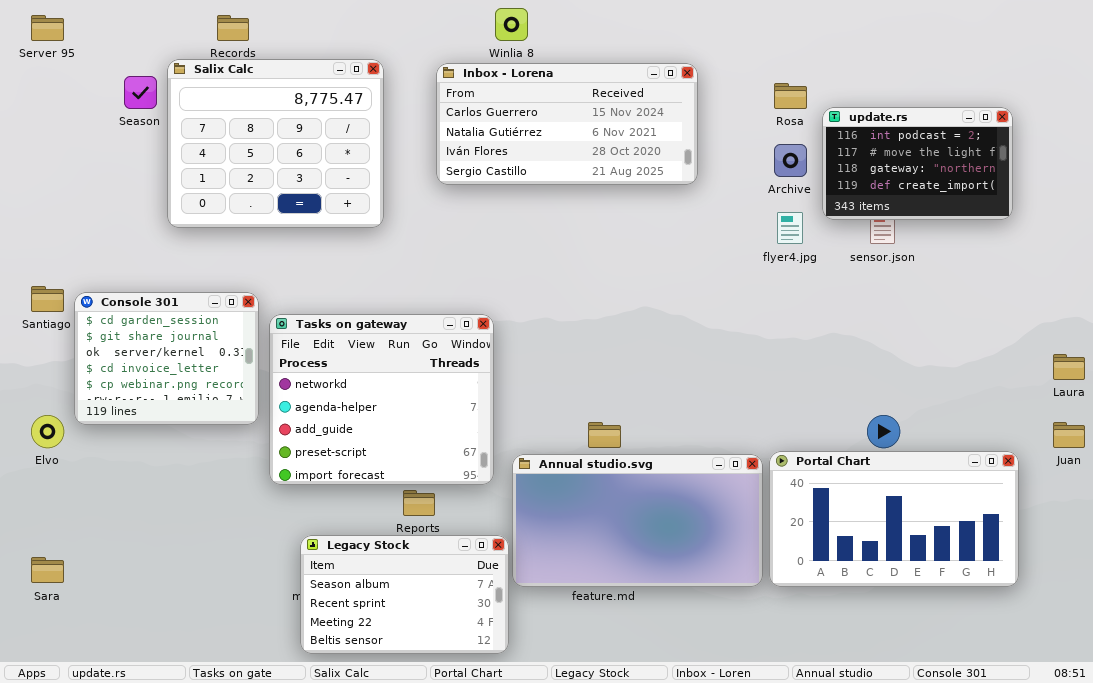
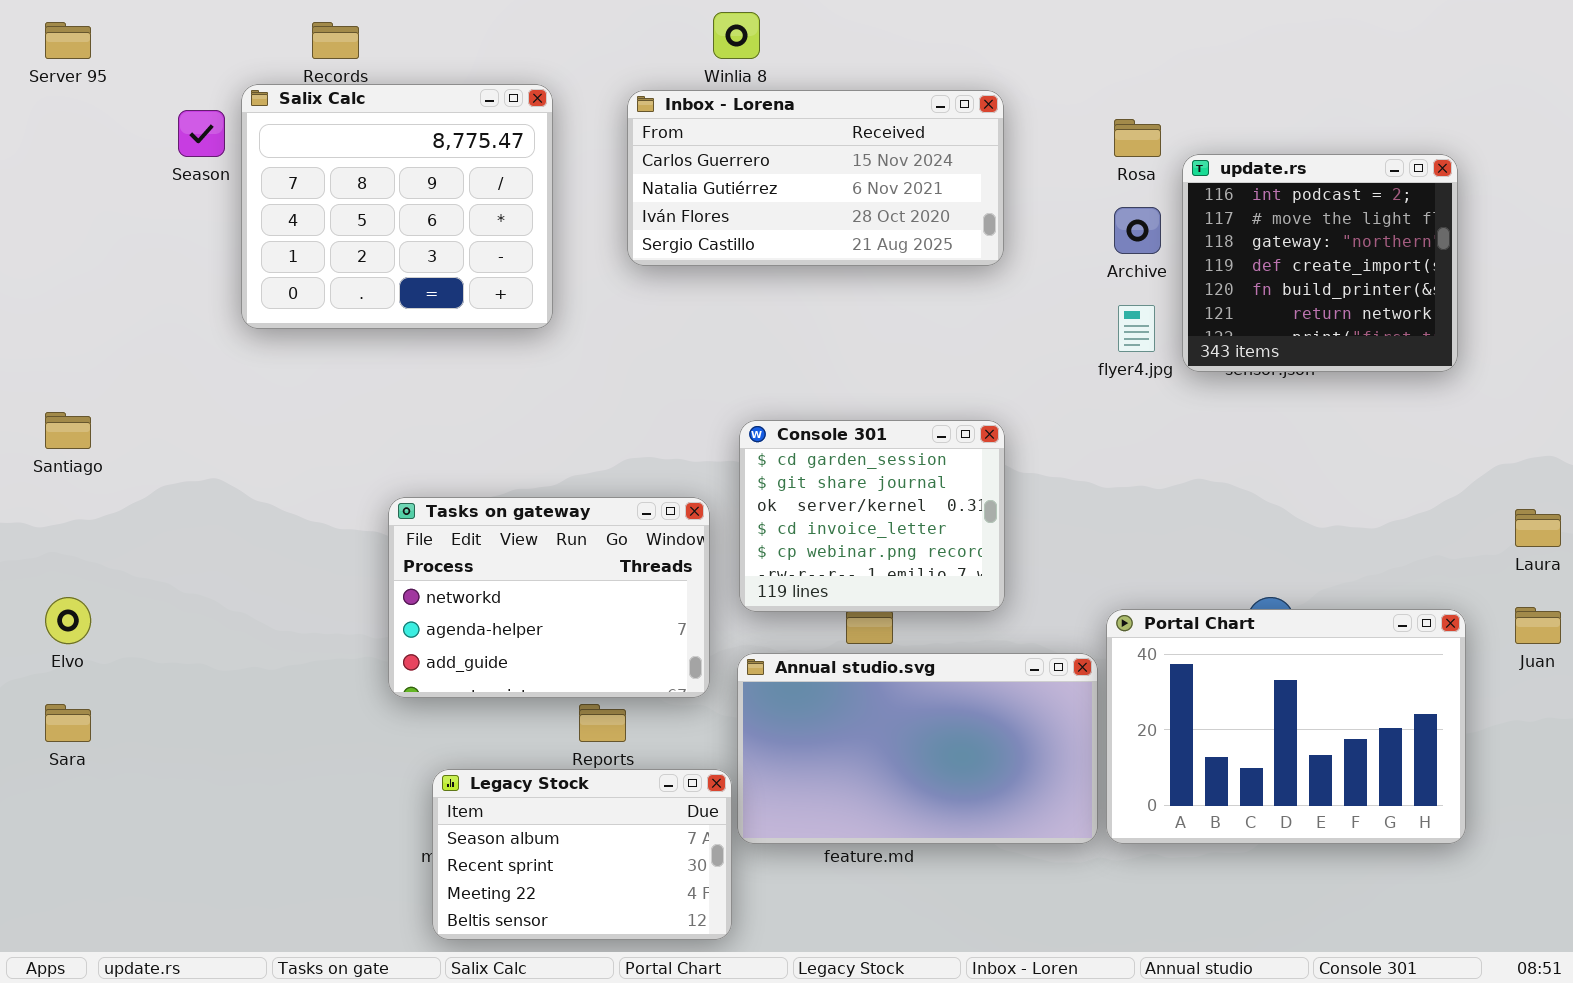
update.rs: [822,107,1013,220] -> [1182,154,1458,372], resized
Console 301: [74,292,259,425] -> [739,420,1005,612], moved
Tasks on gateway: [269,314,494,485] -> [388,497,710,698], resized
Portal Chart: [769,451,1019,587] -> [1106,609,1466,844], resized
Sara: [31,557,64,583] -> [45,704,91,742], moved

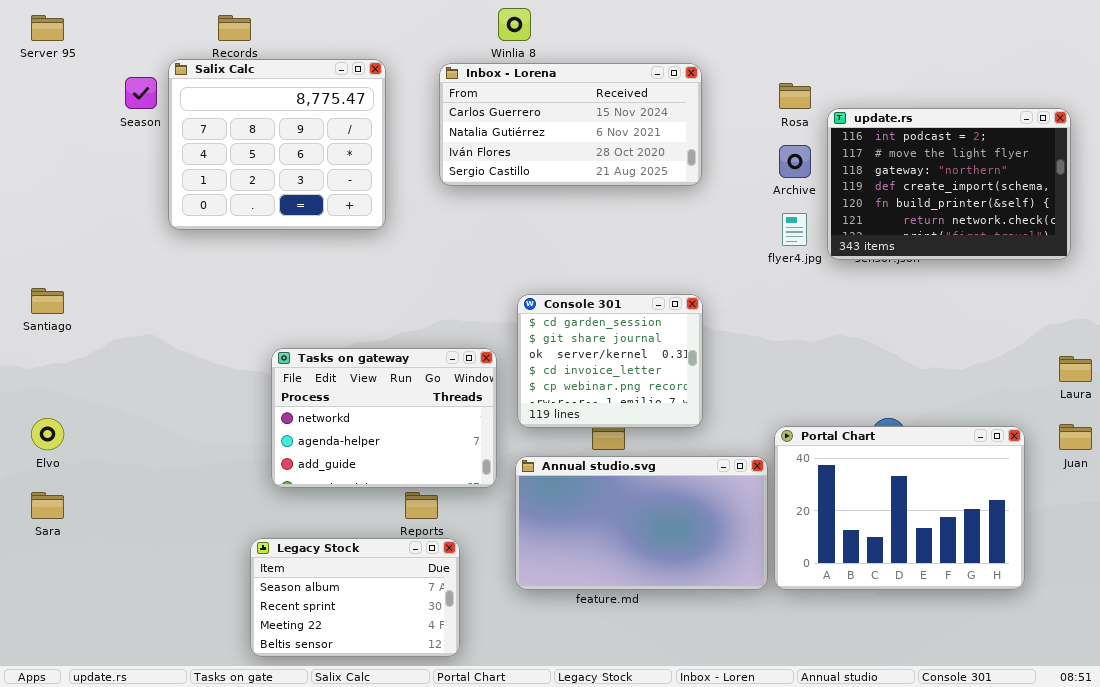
update.rs: [1182,154,1458,372] -> [827,108,1071,260], resized
Legacy Stock: [432,769,732,940] -> [250,538,460,657], moved

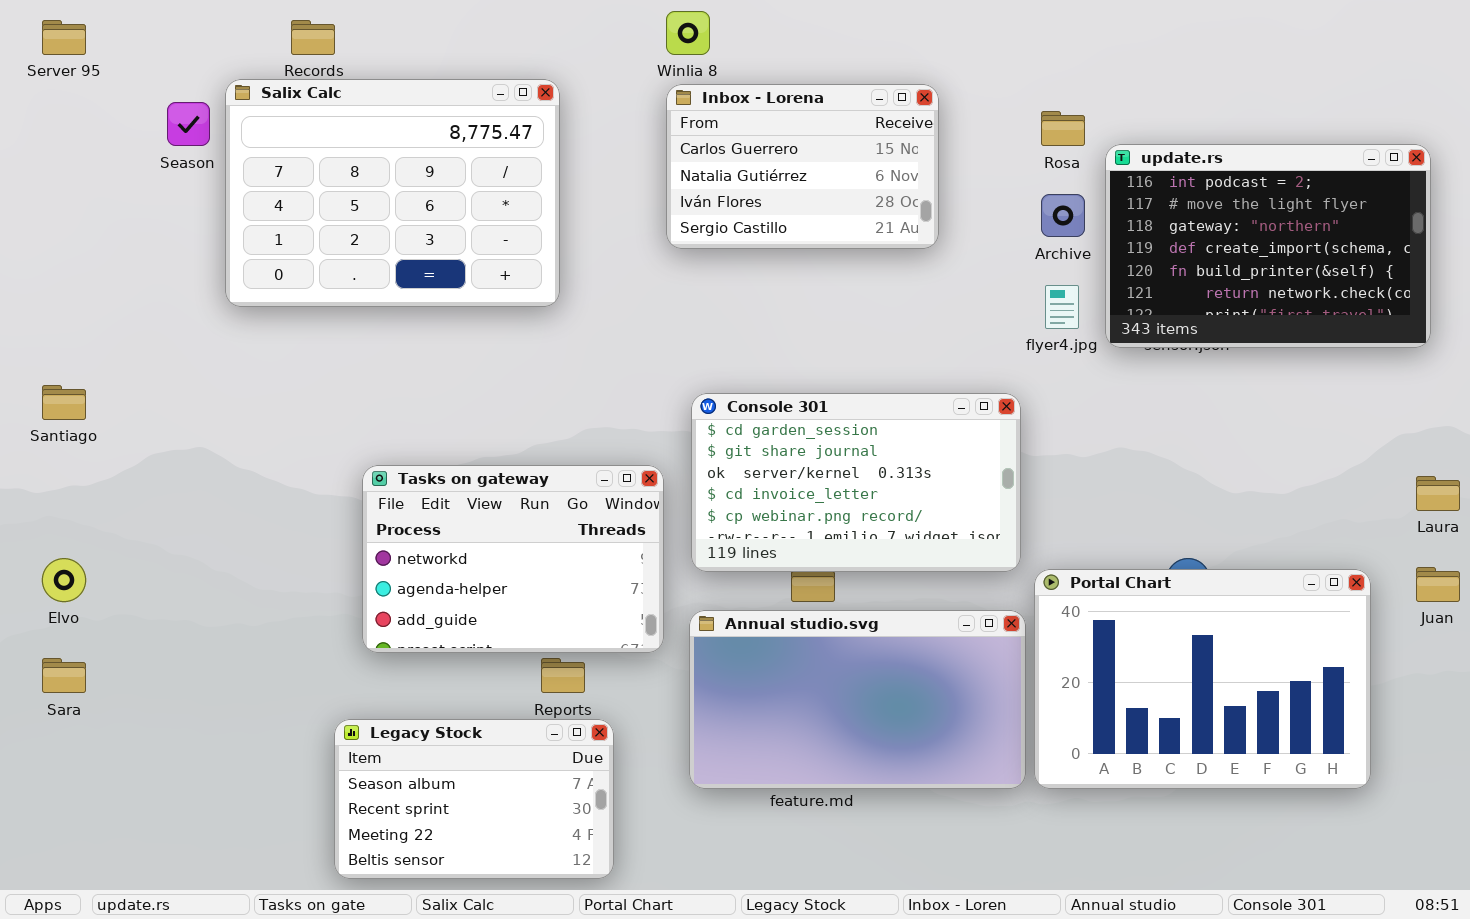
Salix Calc: [168,59,386,230] -> [225,79,560,307], resized
Inbox - Lorena: [439,63,702,186] -> [666,84,939,249], resized
Console 301: [517,294,703,428] -> [691,393,1021,572], resized

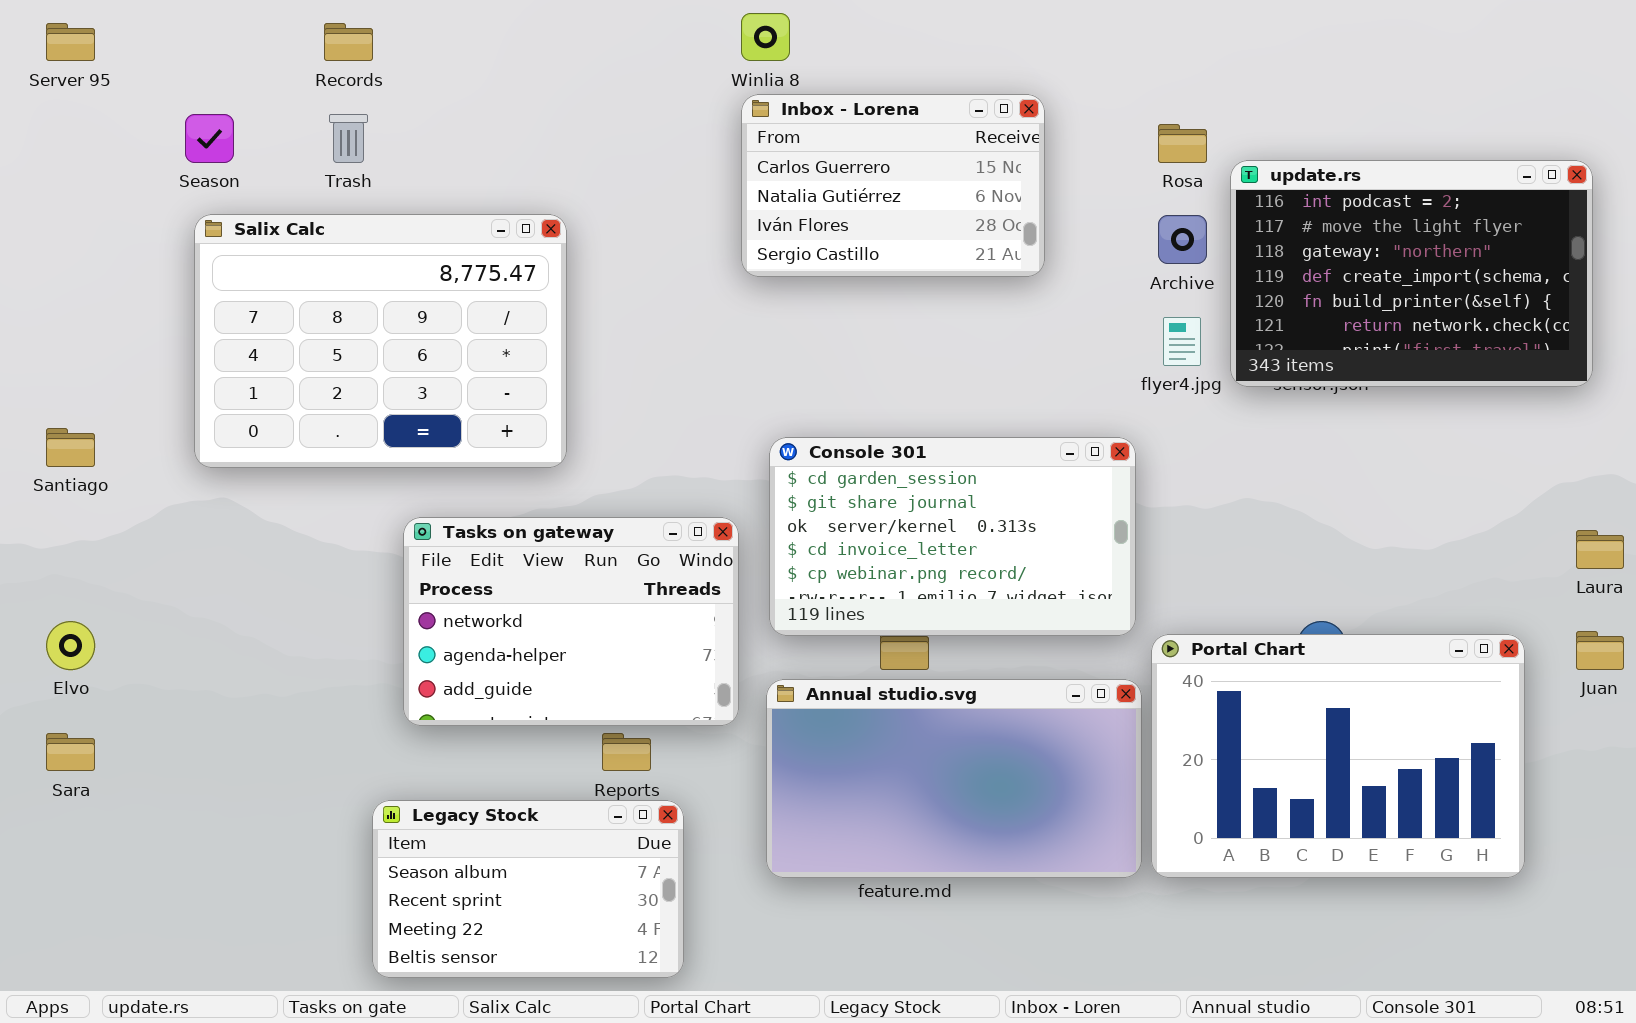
Salix Calc: [225,79,560,307] -> [194,214,567,468], moved

